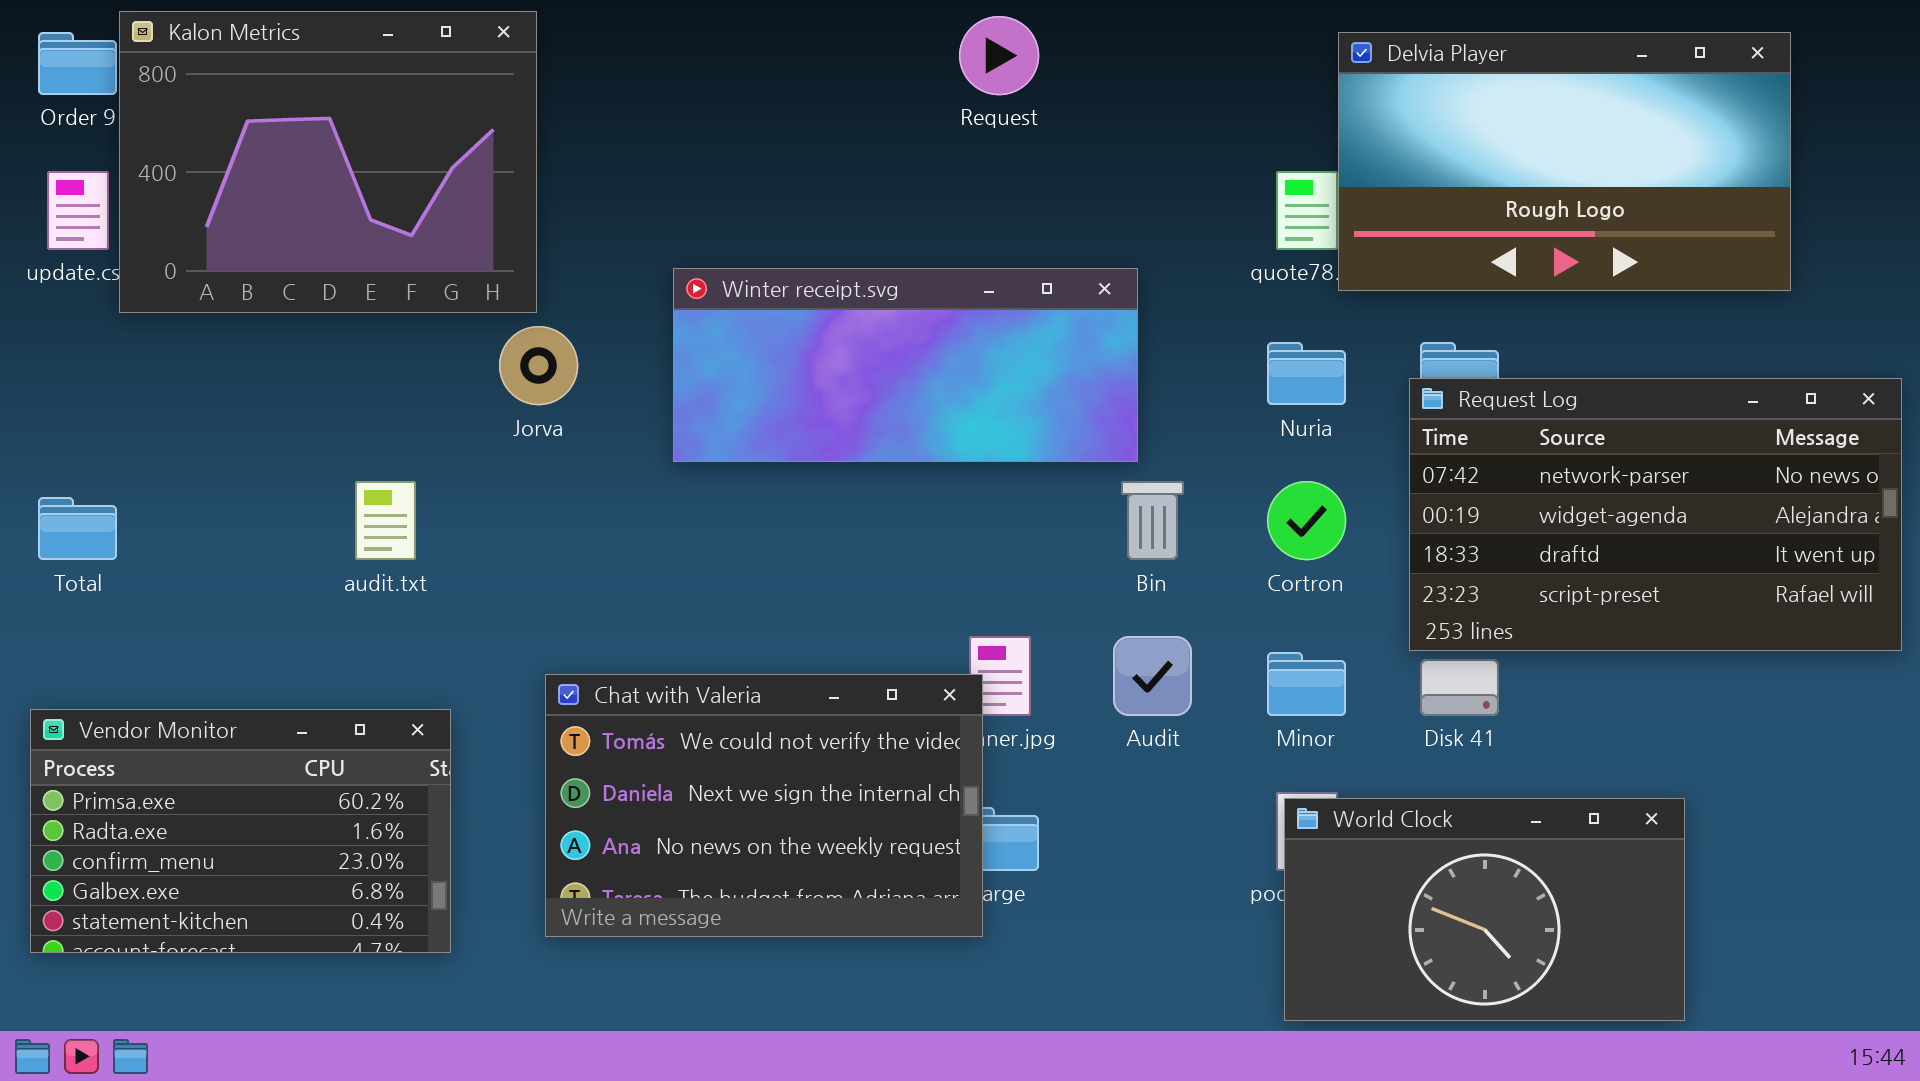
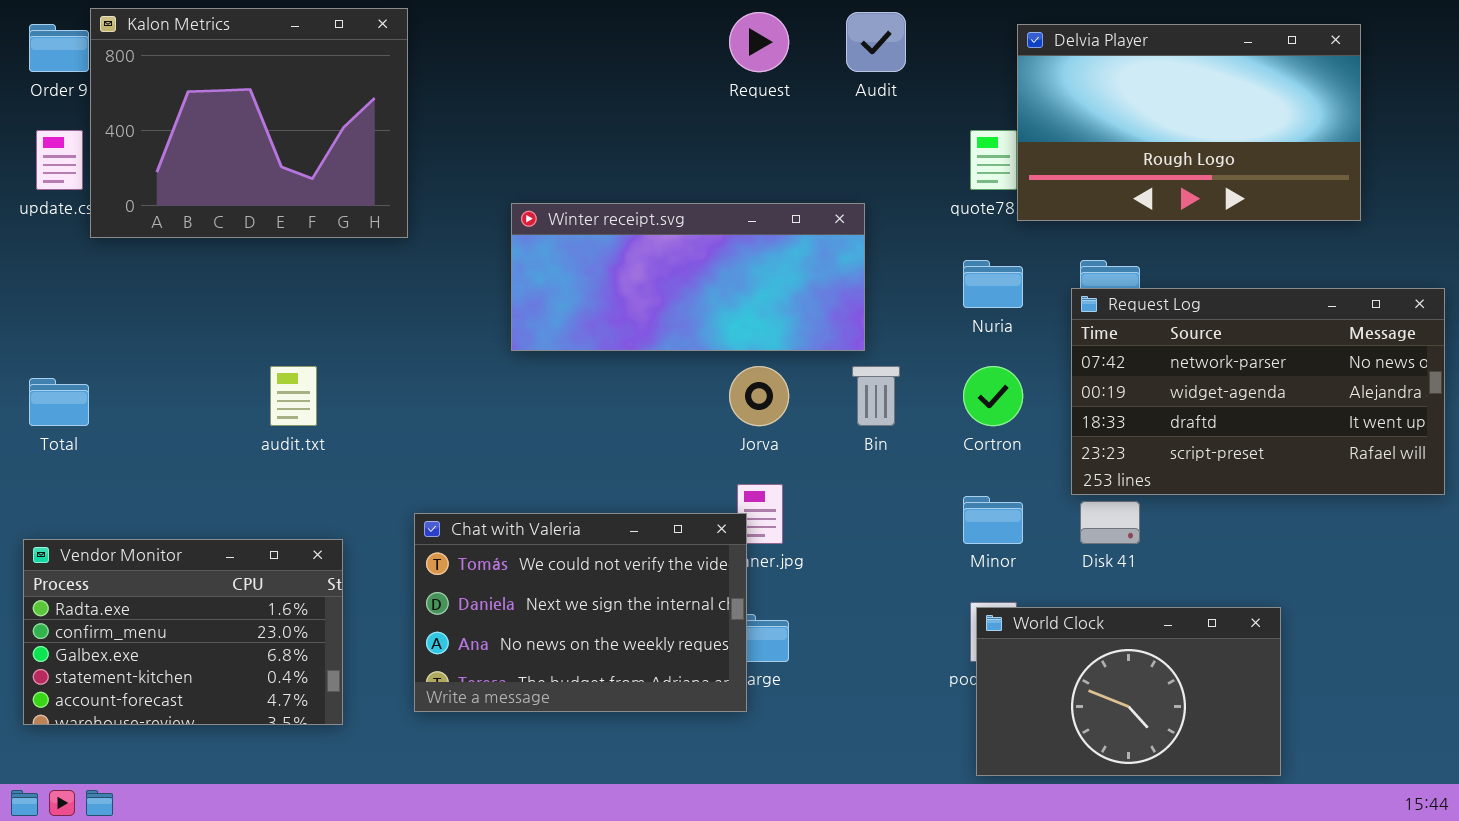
Jorva: [499,326,578,405] -> [729,366,789,426], moved
Audit: [1113,636,1192,716] -> [846,12,906,72], moved
Vendor Monitor: [30,709,451,953] -> [23,539,343,725], scrolled down 1 row

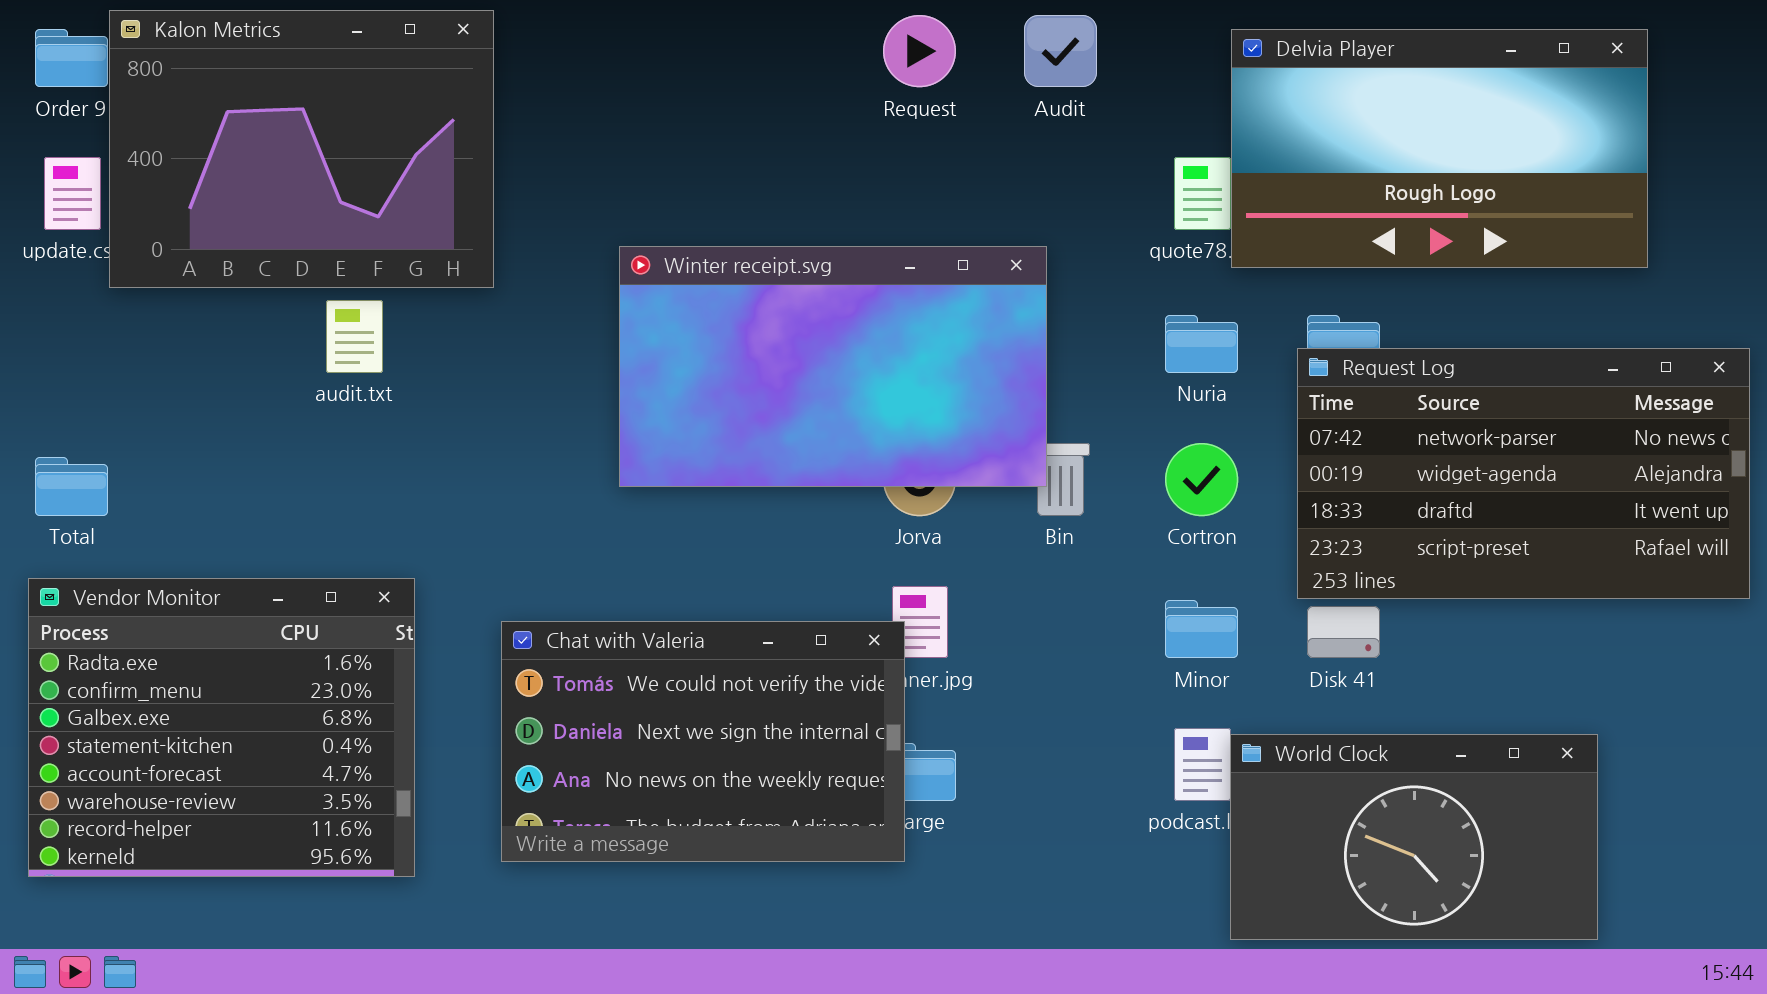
Winter receipt.svg: [511,203,865,351] -> [619,246,1047,487], resized
audit.txt: [270,366,317,426] -> [326,300,383,373], moved
Vendor Monitor: [23,539,343,725] -> [28,578,415,877], resized
World Clock: [976,607,1281,776] -> [1230,734,1598,940], moved

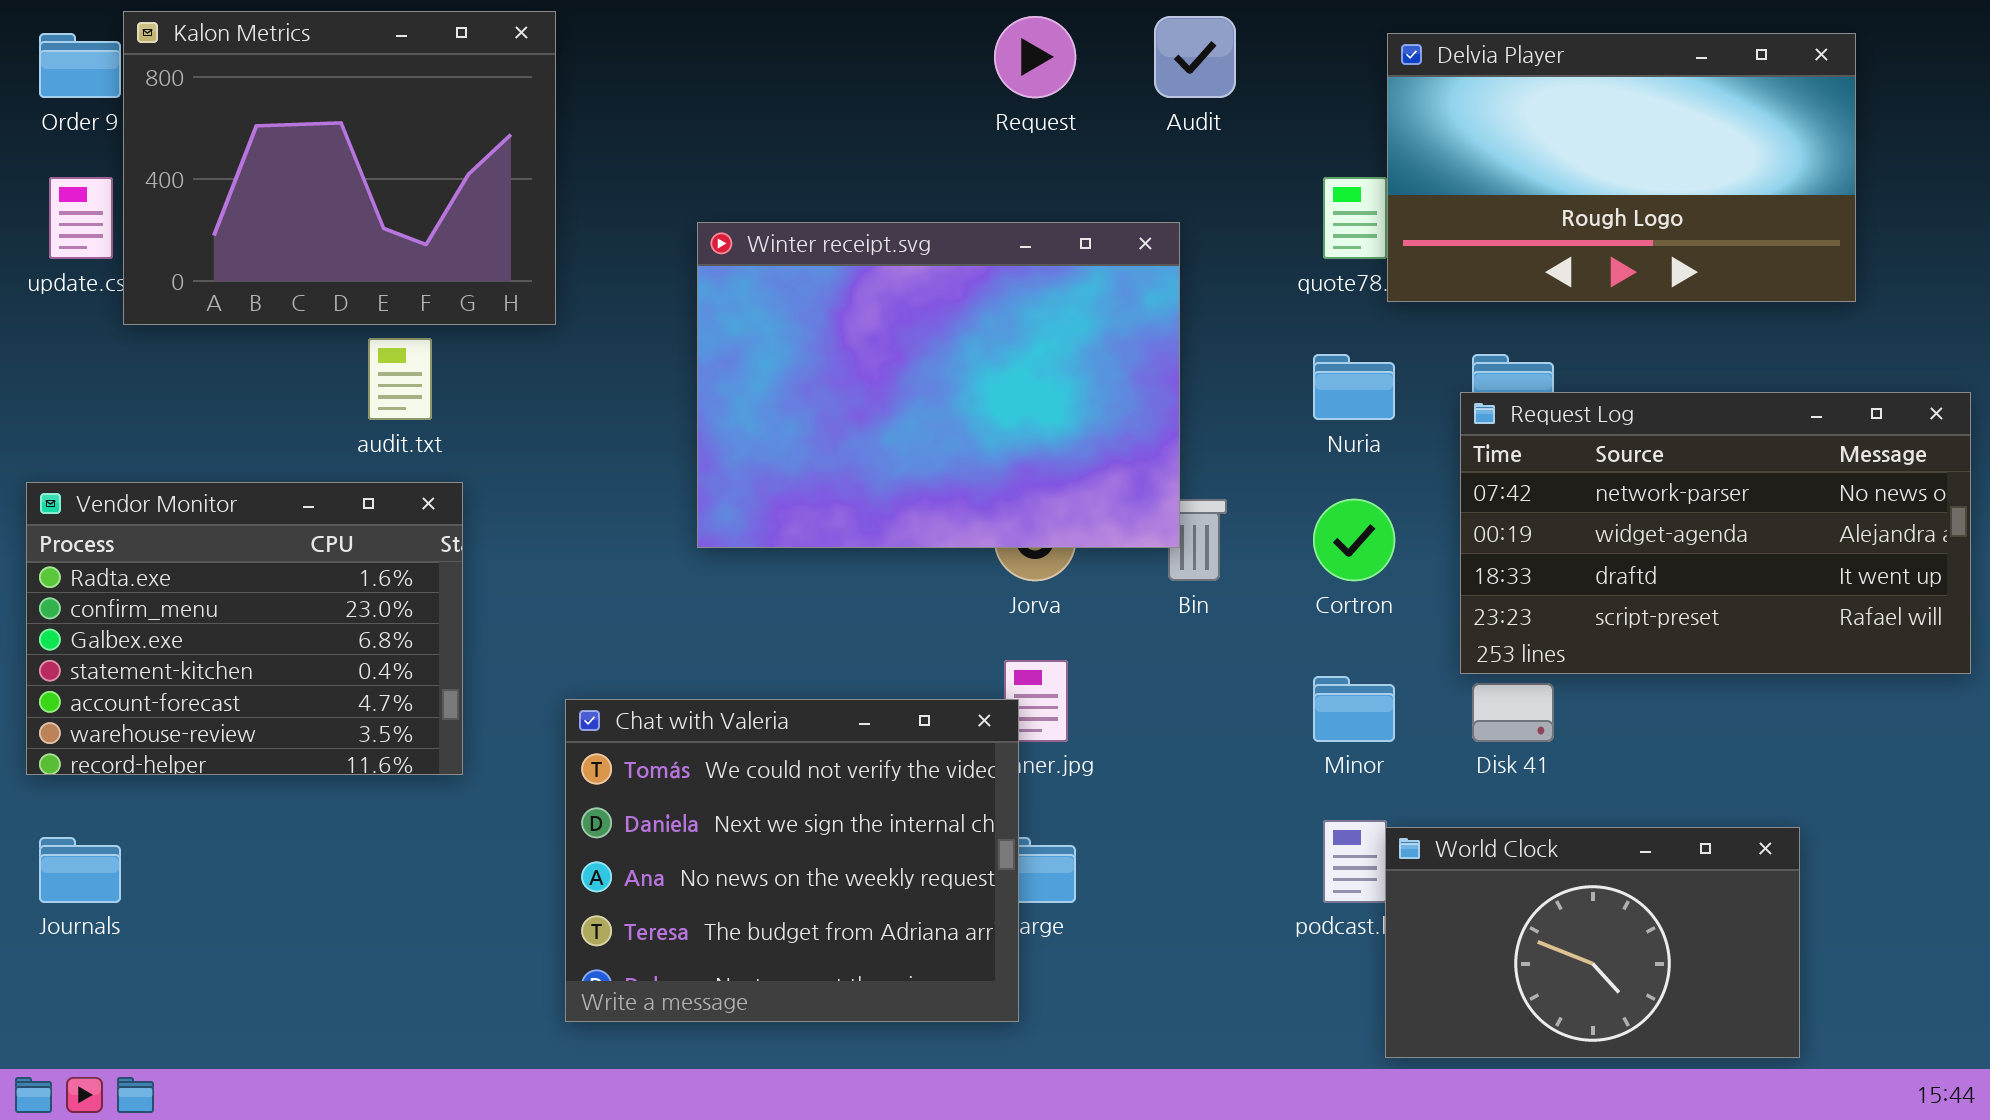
Winter receipt.svg: [619,246,1047,487] -> [697,222,1180,548], resized
Vendor Monitor: [28,578,415,877] -> [26,482,463,775], moved, resized
Chat with Valeria: [501,621,905,862] -> [565,699,1019,1022], resized

